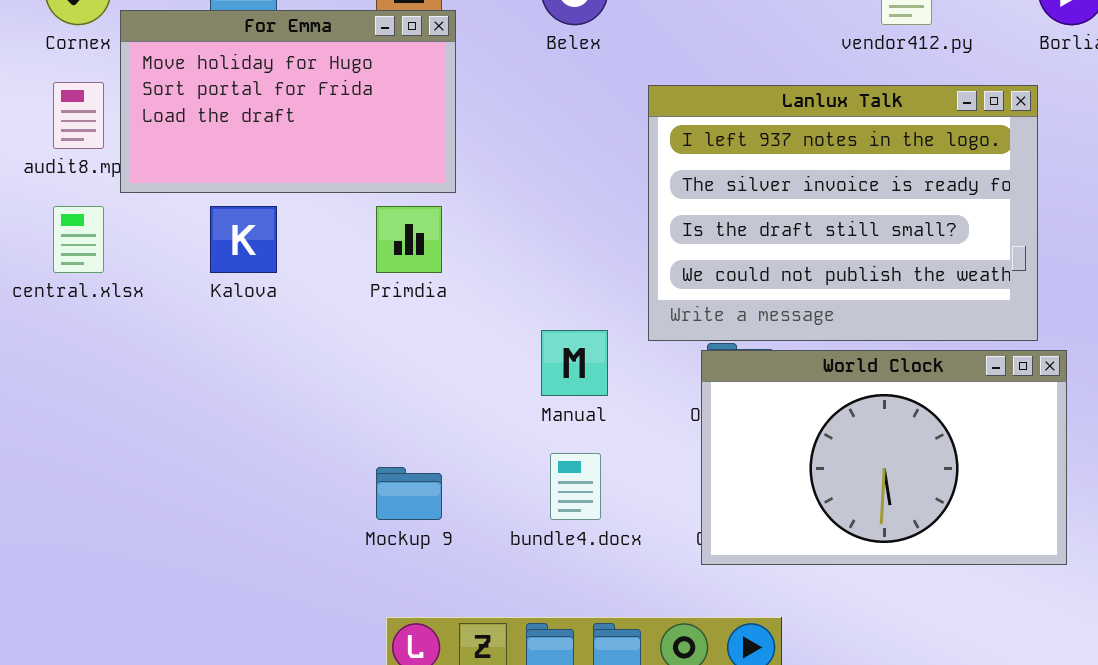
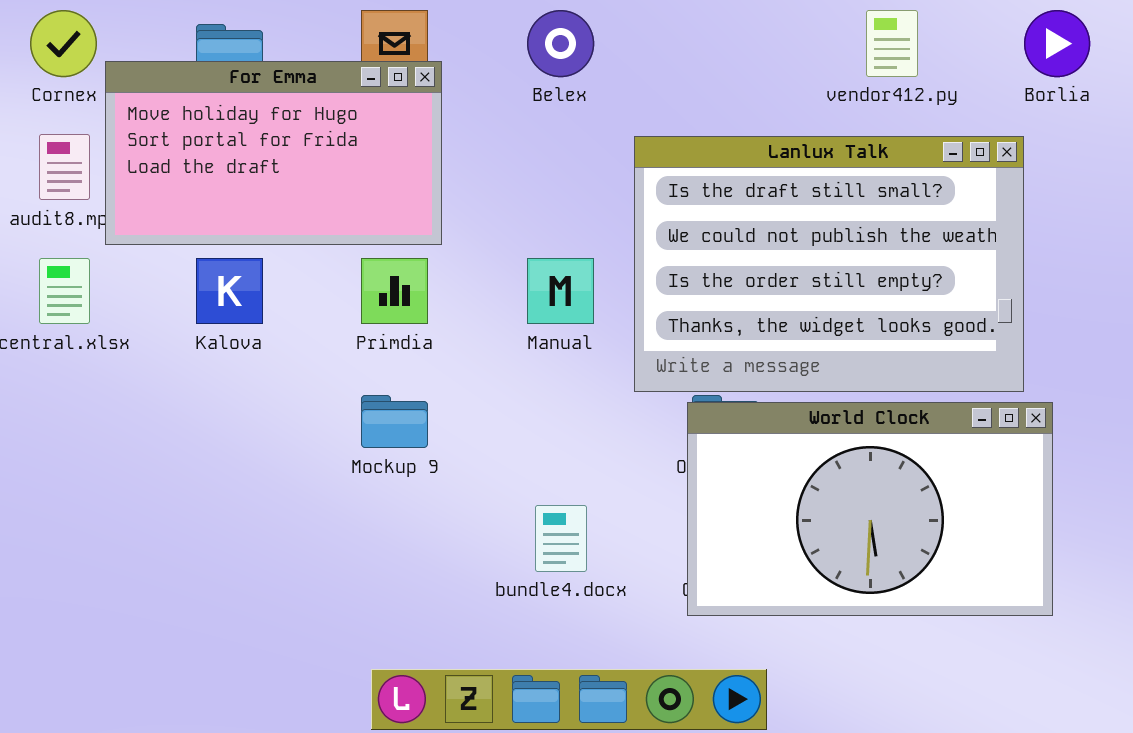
Lanlux Talk: [648,85,1038,341] -> [634,136,1024,392], scrolled down 2 rows
Manual: [541,330,608,396] -> [527,258,594,324], moved
Mockup 9: [376,467,442,520] -> [361,395,428,448], moved

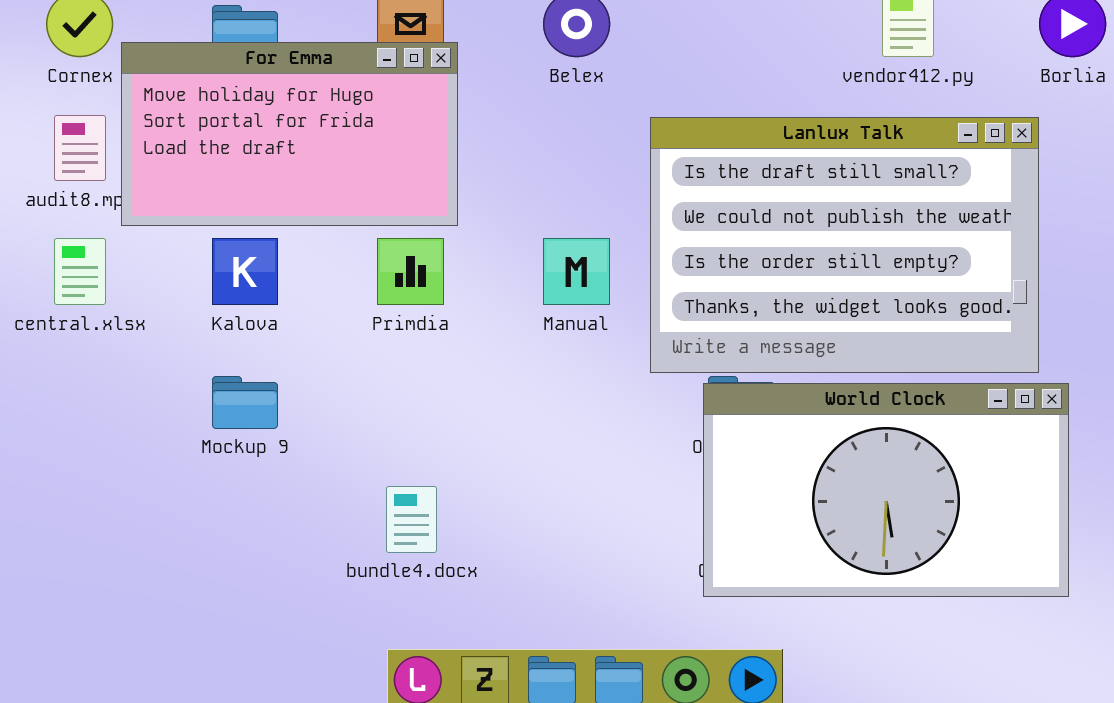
Mockup 9: [361,395,428,448] -> [212,376,278,429], moved
bundle4.docx: [535,505,587,572] -> [386,486,437,553], moved

